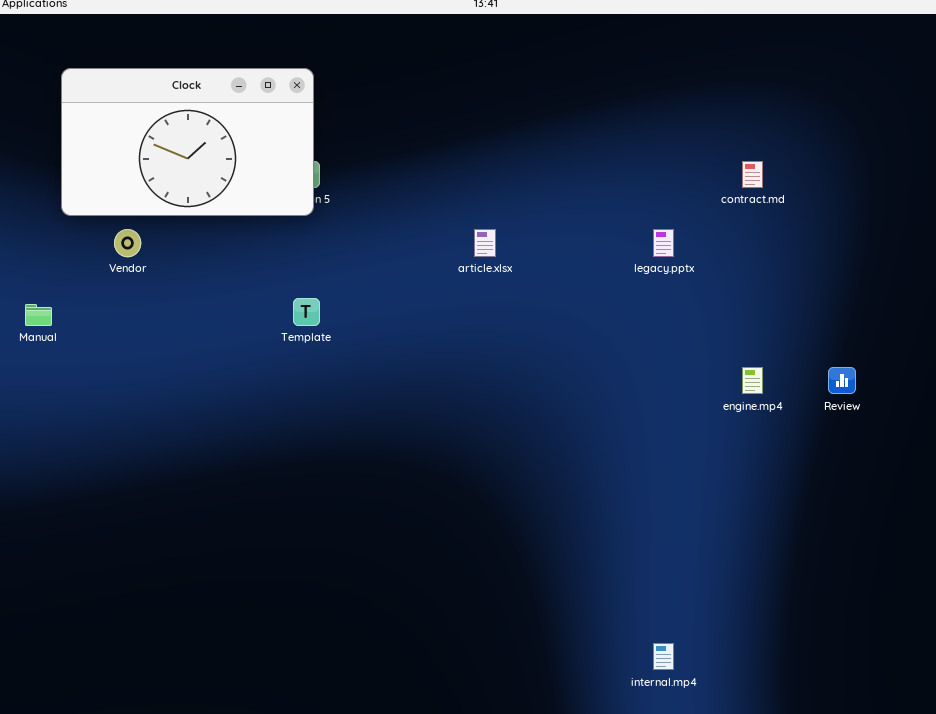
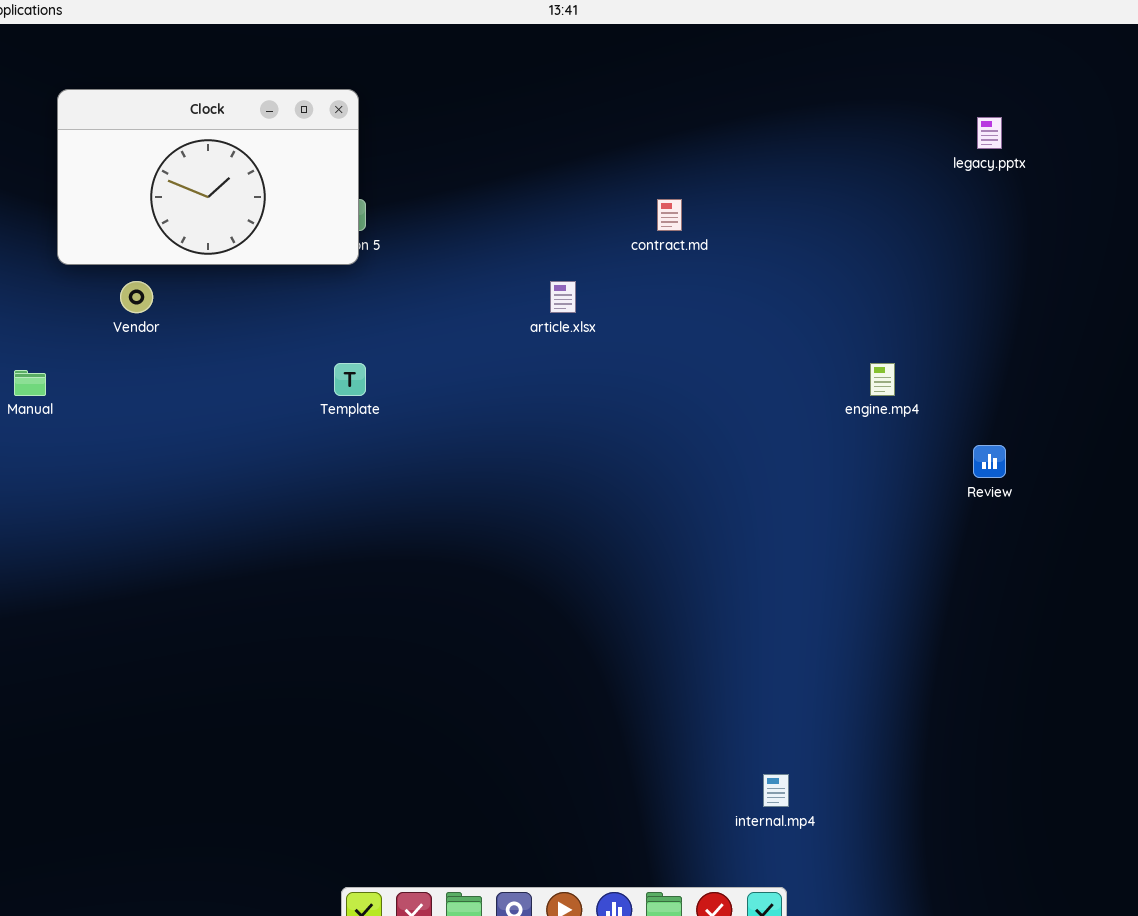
contract.md: [742,161,763,188] -> [657,199,682,231], moved
legacy.pptx: [653,229,674,257] -> [977,117,1002,149], moved
engine.mp4: [742,367,763,394] -> [870,363,895,396], moved

